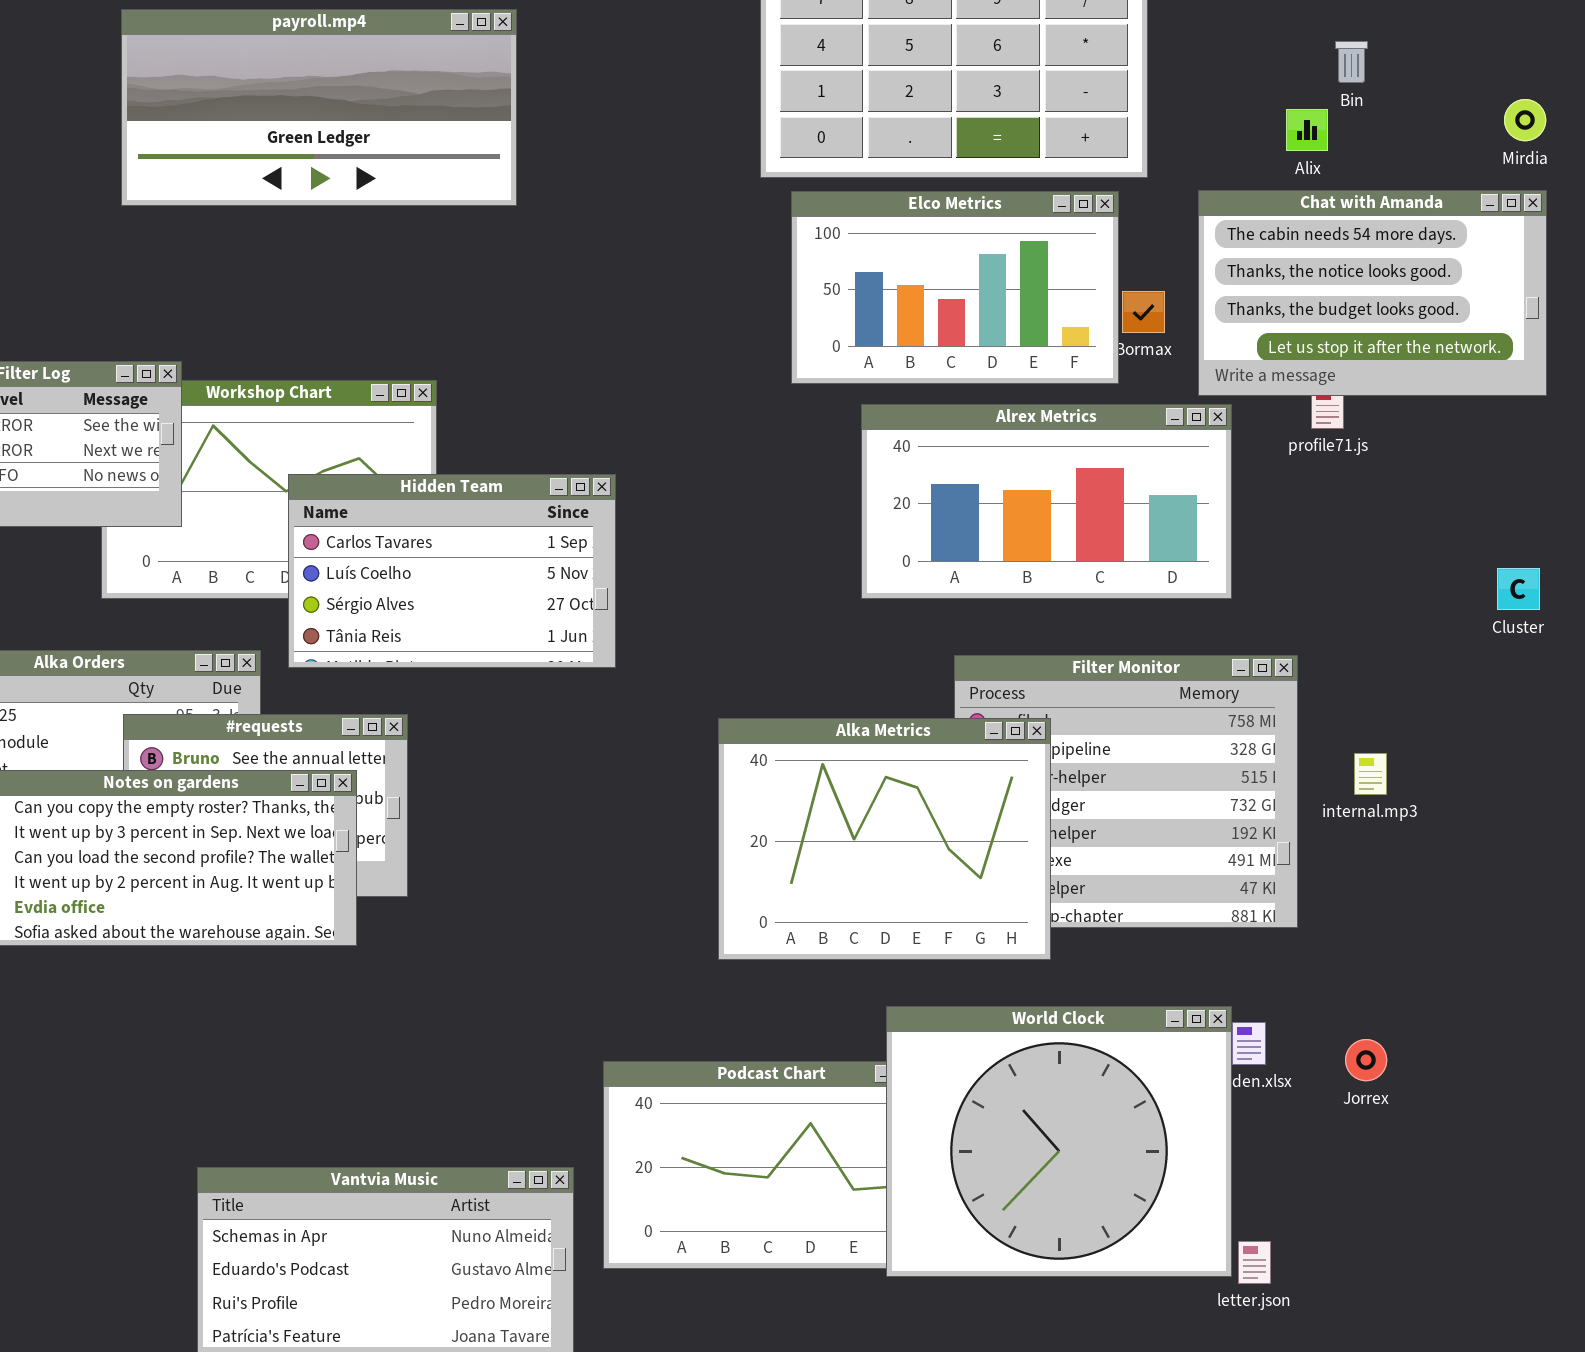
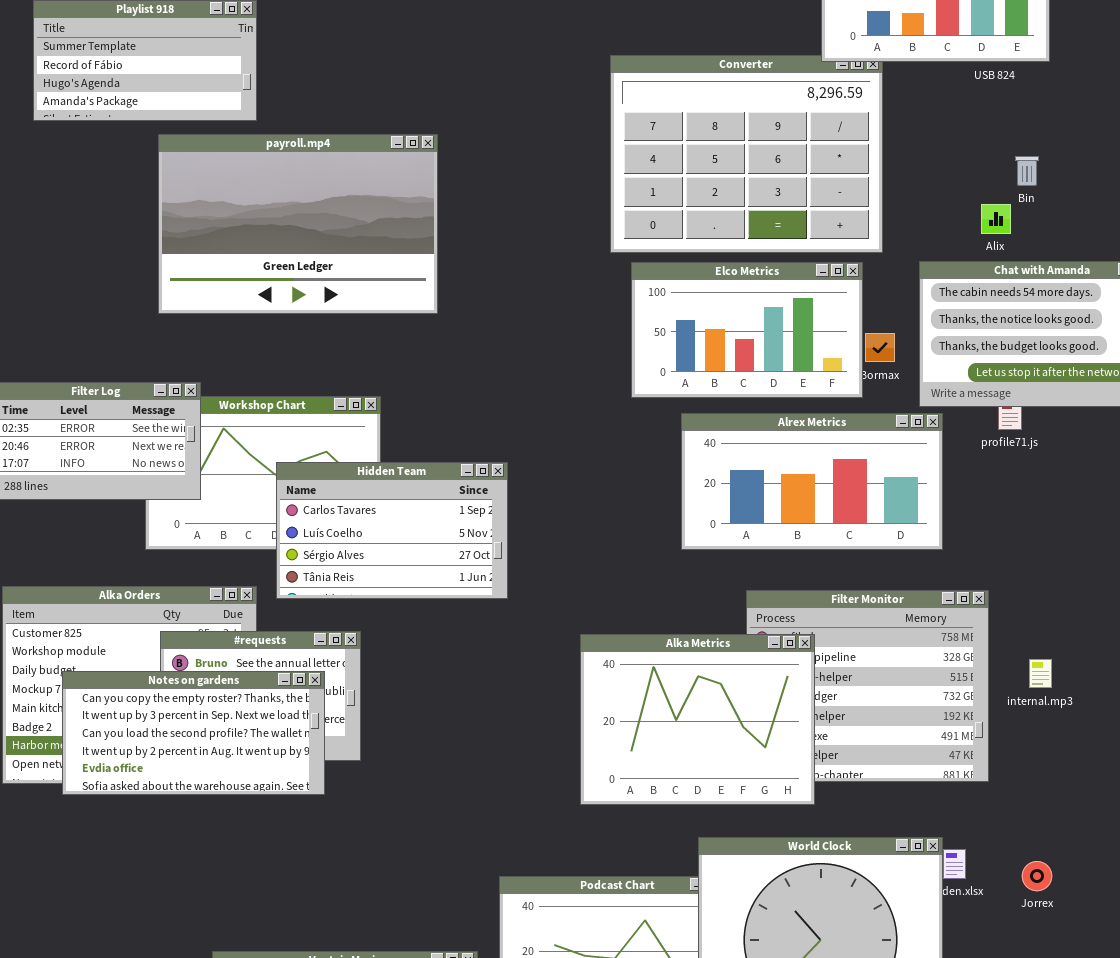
payroll.mp4: [121,9,517,206] -> [158,134,438,314], resized

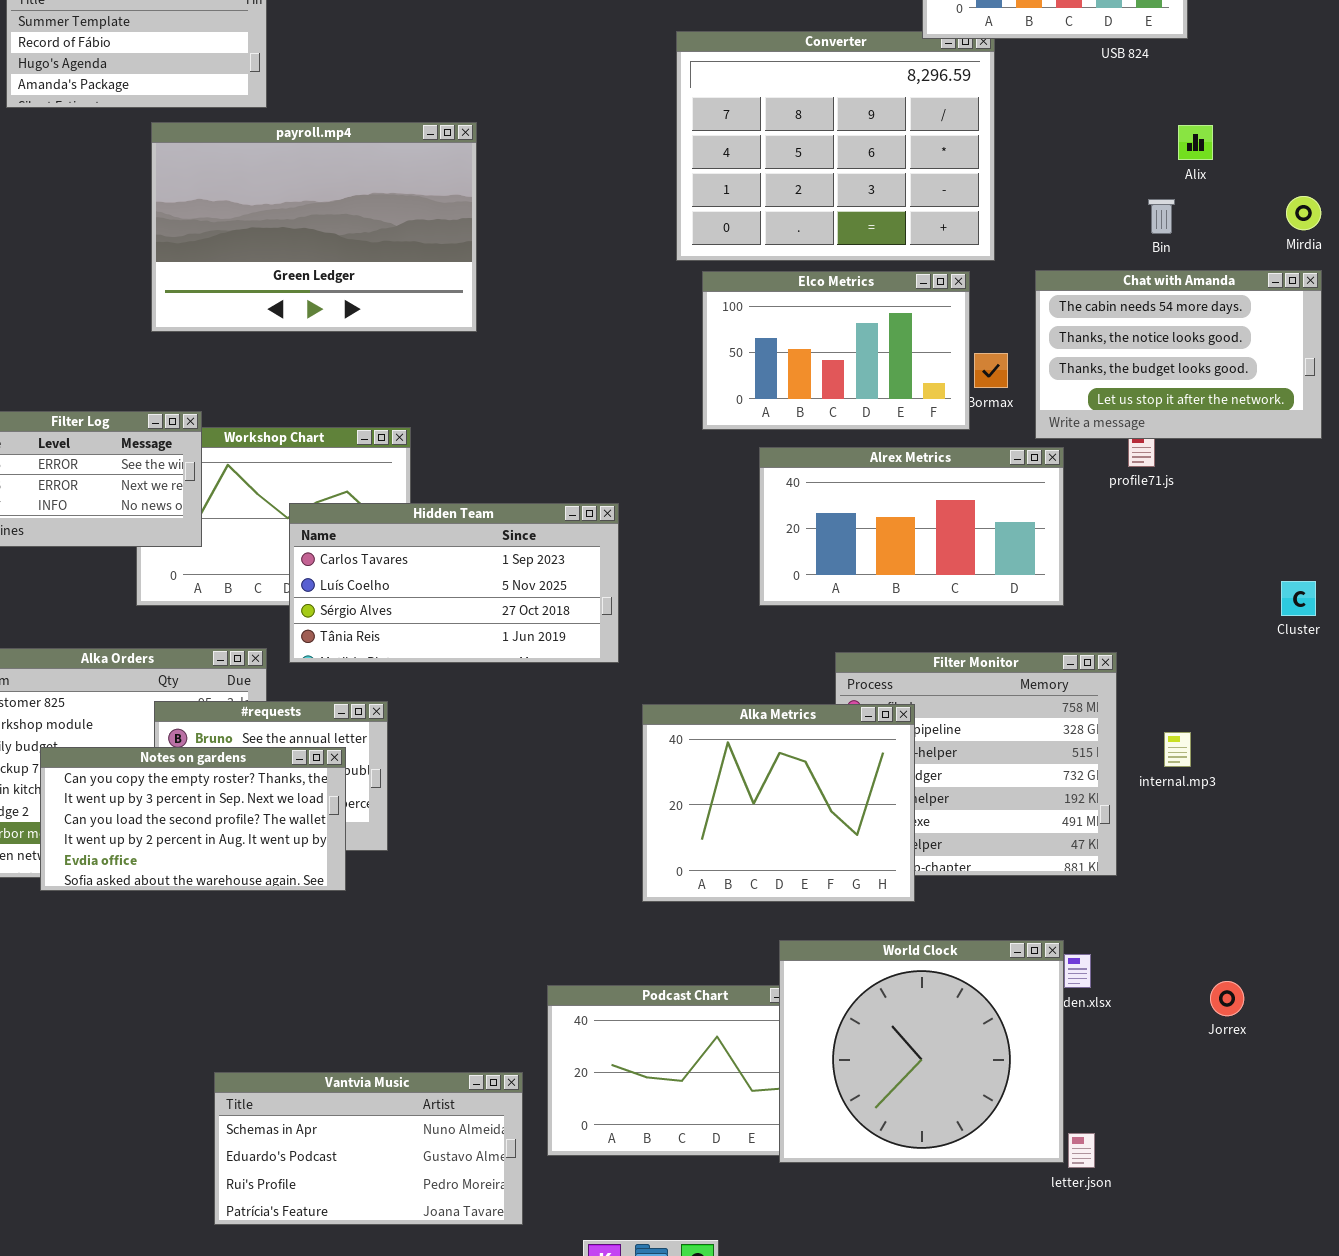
Bin: [1015,156,1039,186] -> [1148,199,1175,234], moved
Alix: [981,204,1011,234] -> [1178,125,1213,160], moved
Hidden Team: [276,462,508,599] -> [289,503,619,663], resized
Jorrex: [1022,861,1052,891] -> [1210,981,1244,1016], moved

